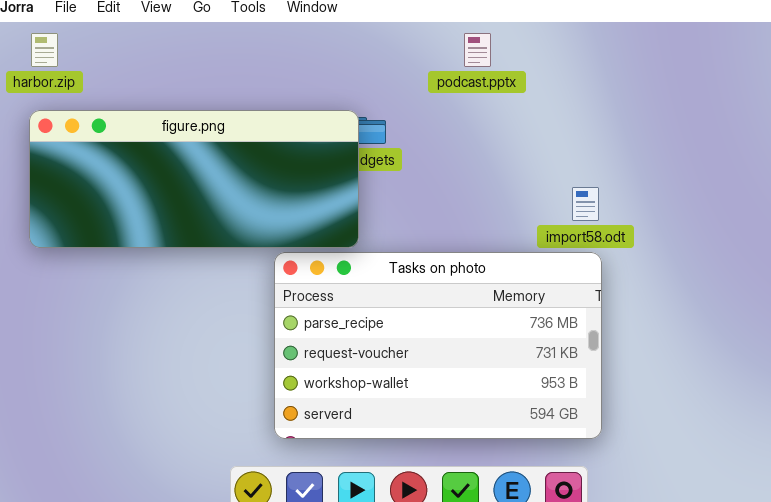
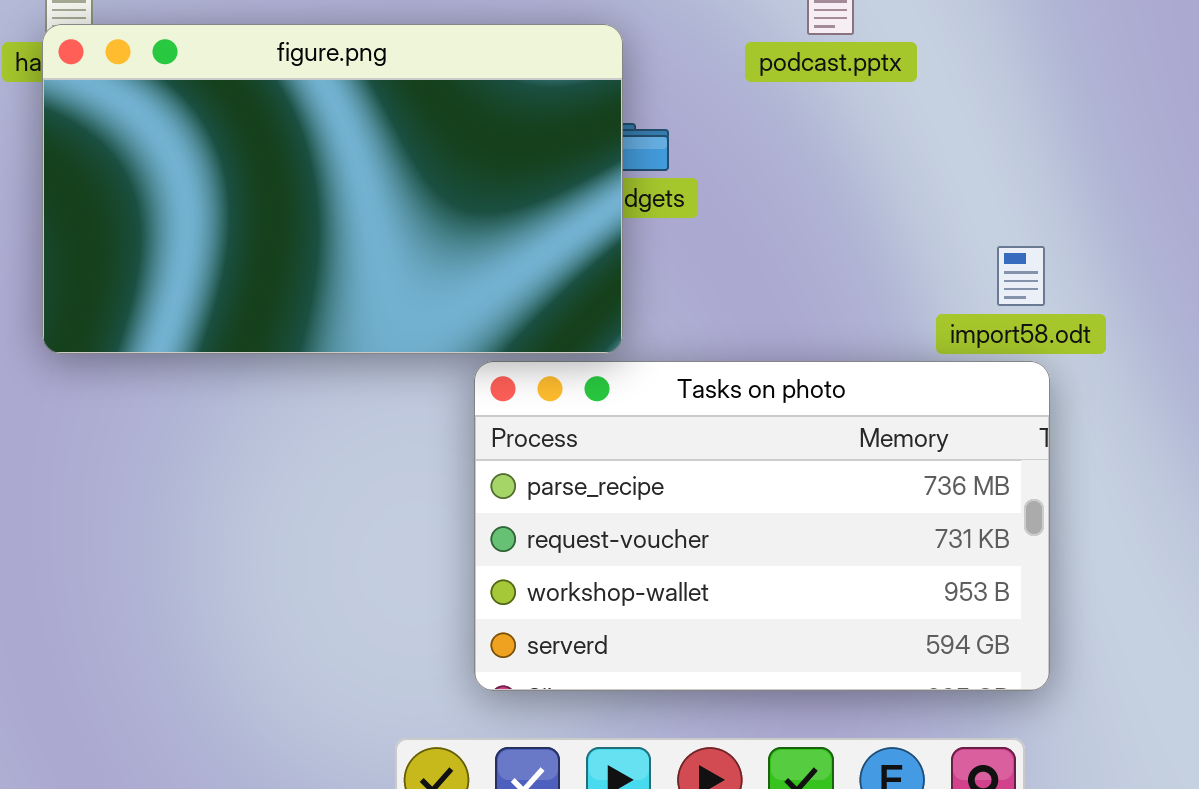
figure.png: [29,110,359,248] -> [42,24,623,354], resized

